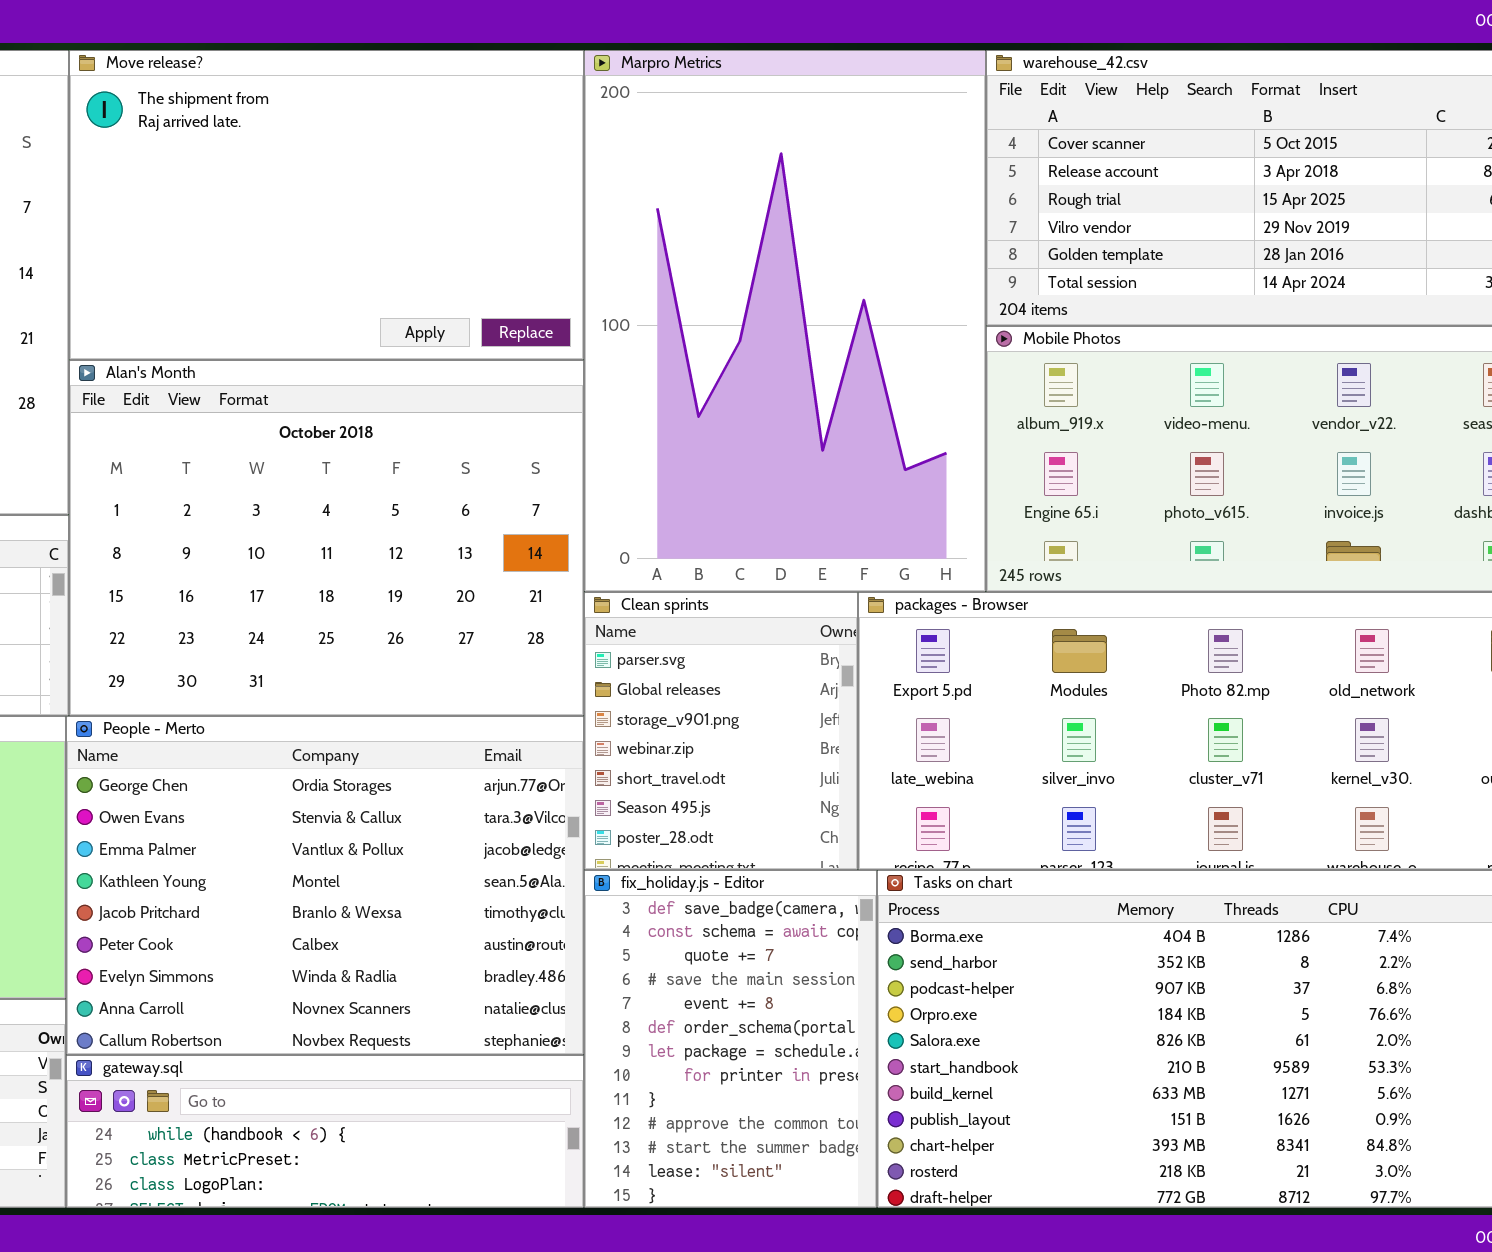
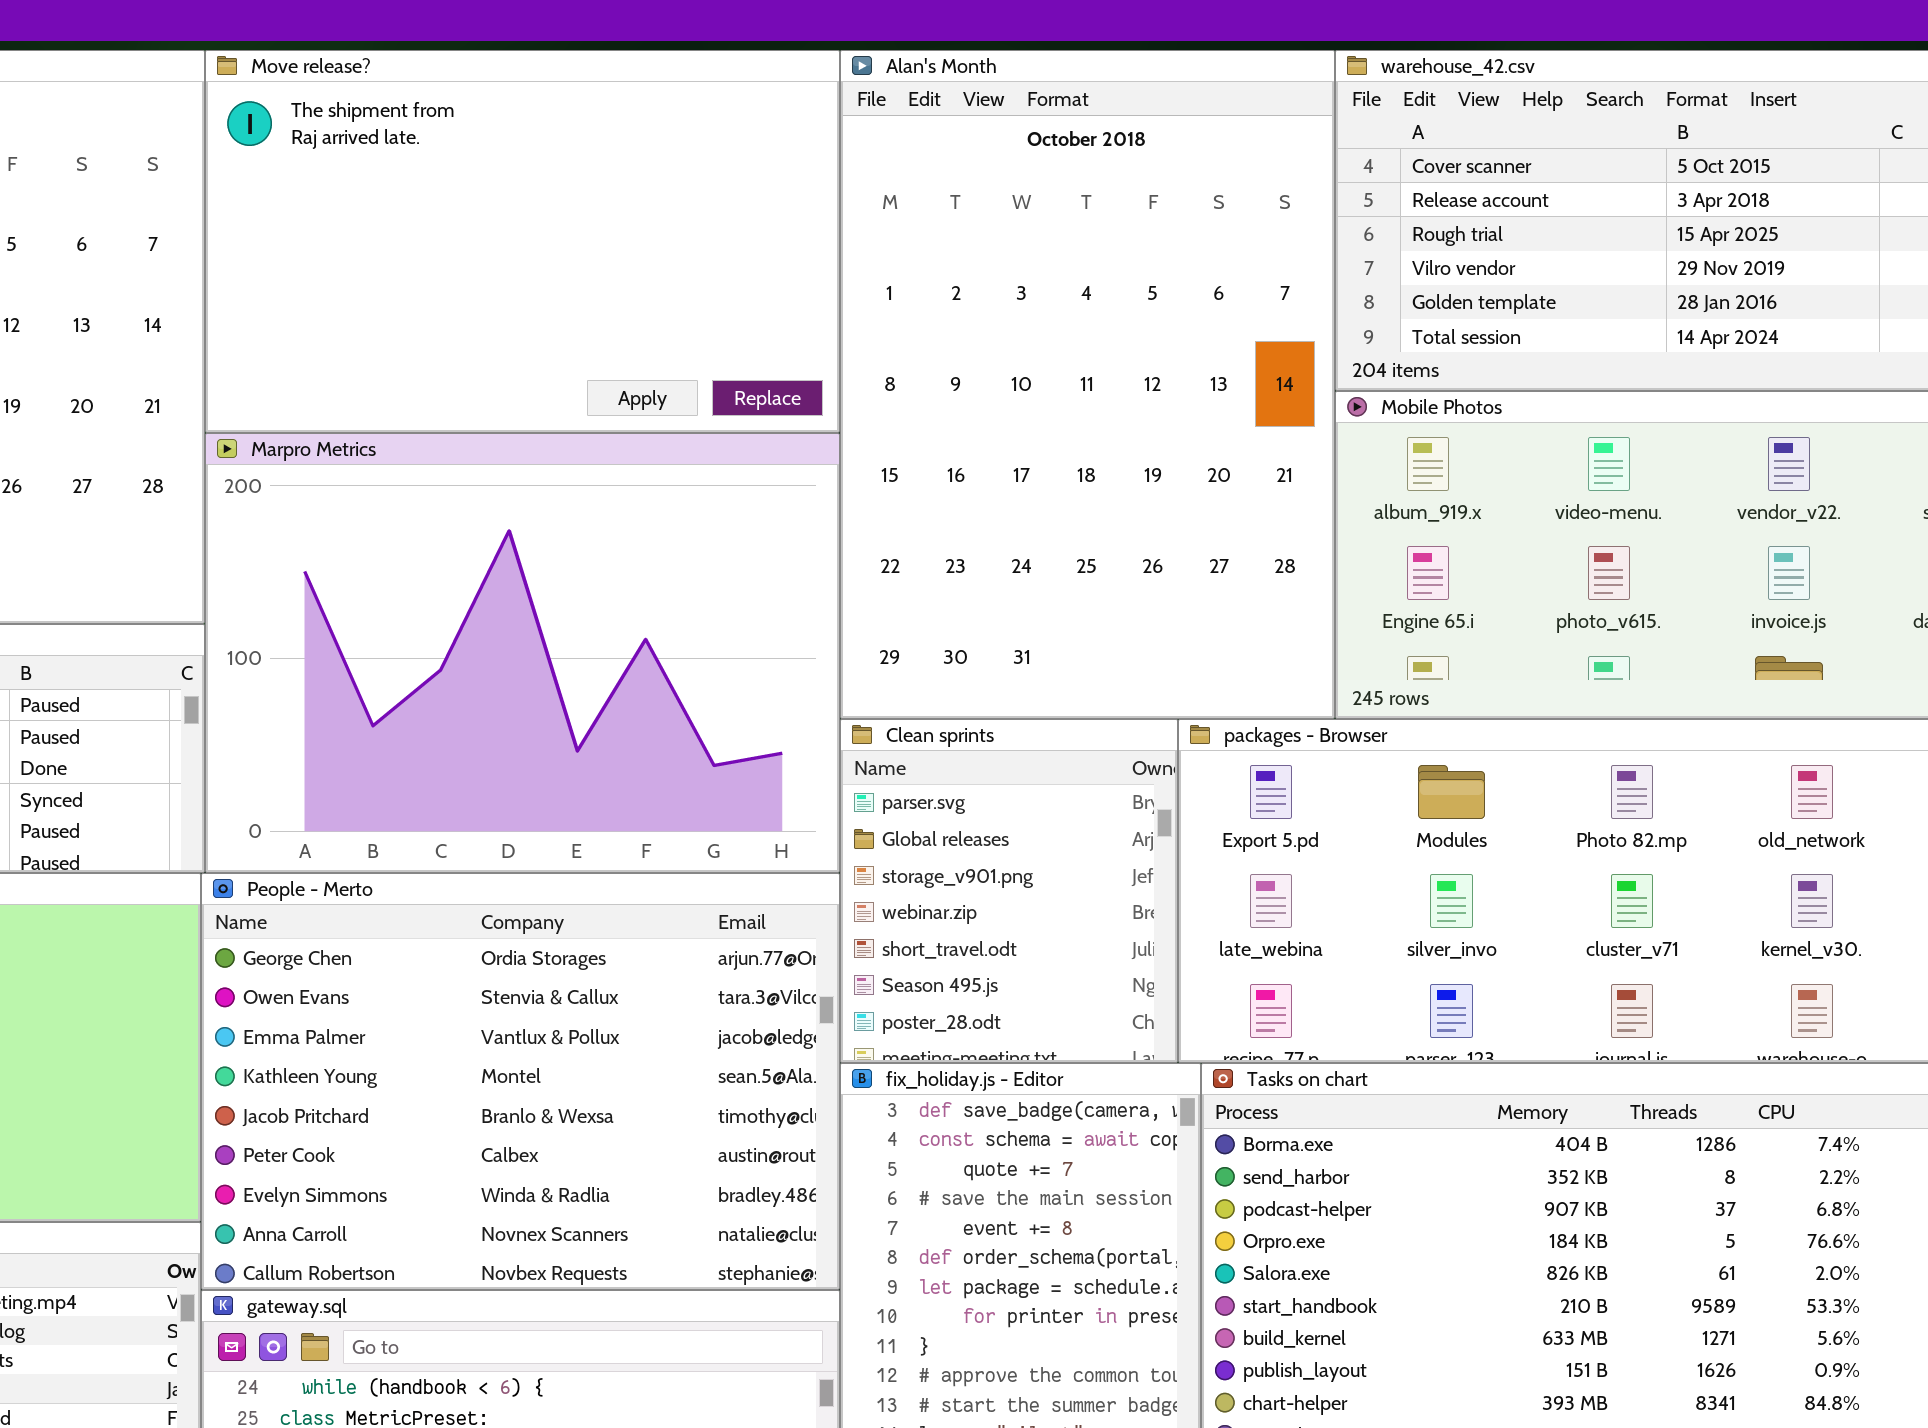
Marpro Metrics: [584,50,986,592] -> [205,433,840,873], moved, resized
Alan's Month: [69,360,584,716] -> [840,50,1335,719], moved, resized

